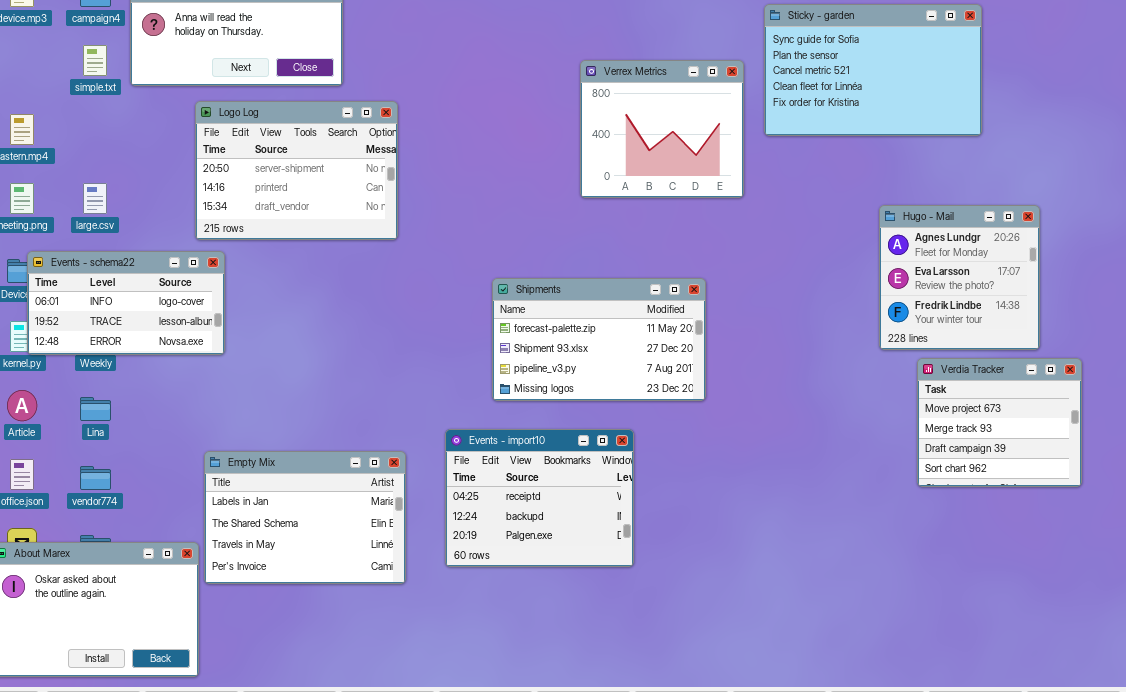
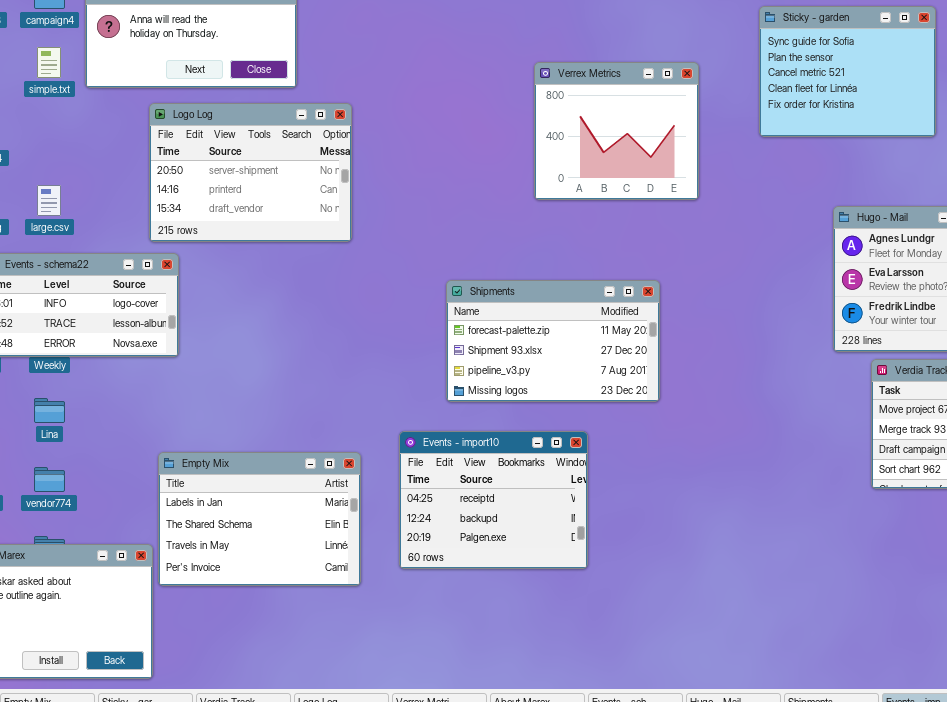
Sticky - garden: [764,4,982,136] -> [759,6,936,137], resized

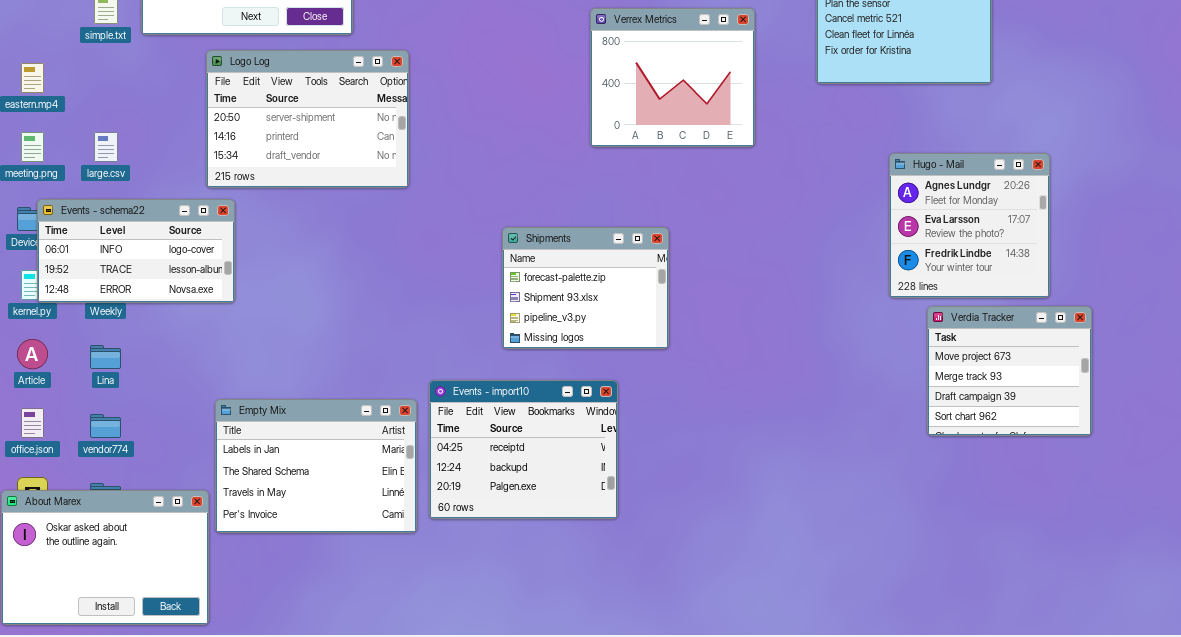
Shipments: [446,280,660,402] -> [502,227,669,349], resized
Events - import10: [399,431,588,569] -> [429,380,618,519], moved

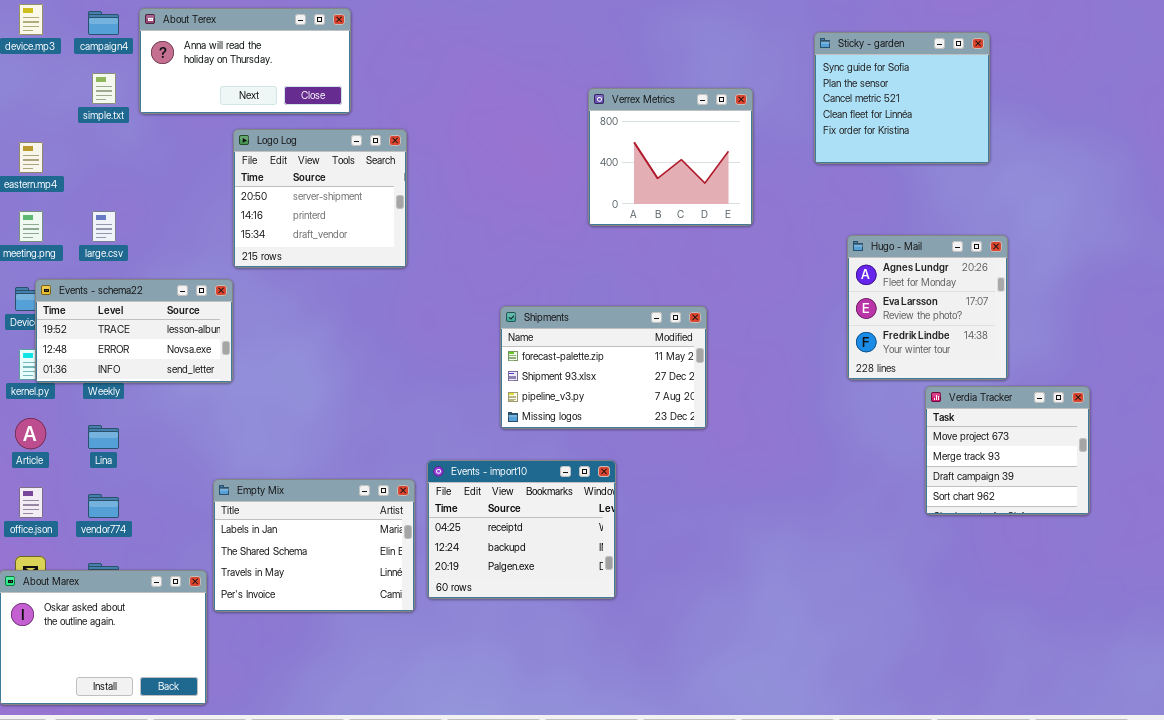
Logo Log: [206,50,409,188] -> [233,129,407,268], resized
Hugo - Mail: [889,153,1050,298] -> [847,235,1008,380], moved
Events - schema22: [37,199,235,303] -> [35,279,233,383], scrolled down 1 row
Shipments: [502,227,669,349] -> [500,306,707,429], resized

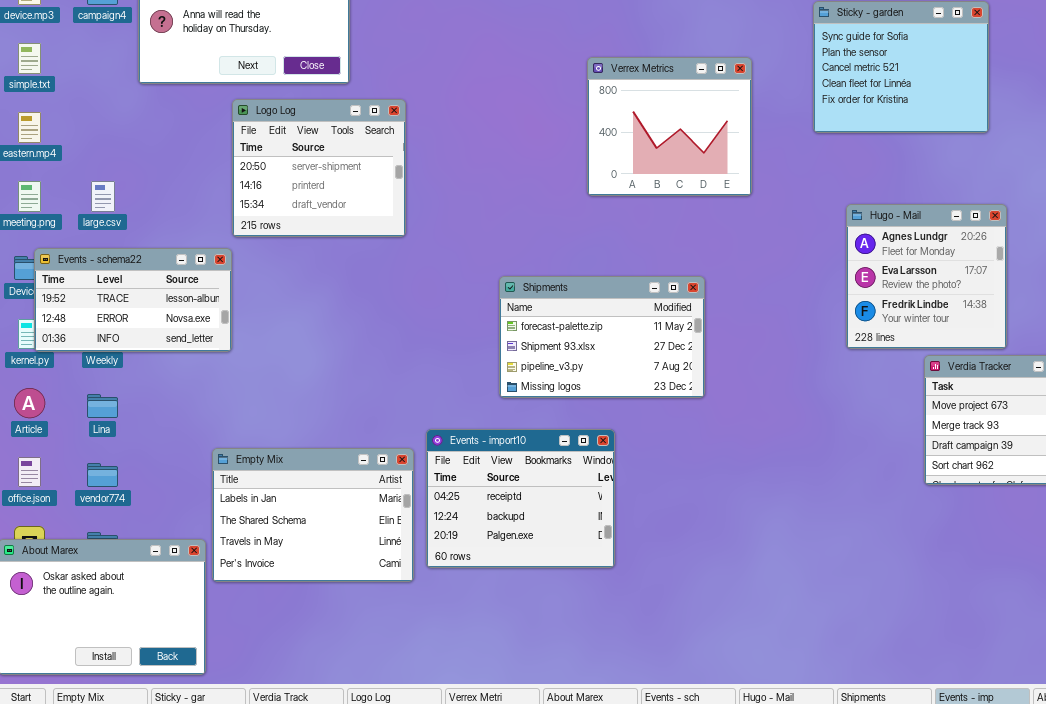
simple.txt: [92,73,116,104] -> [18,43,41,74], moved

